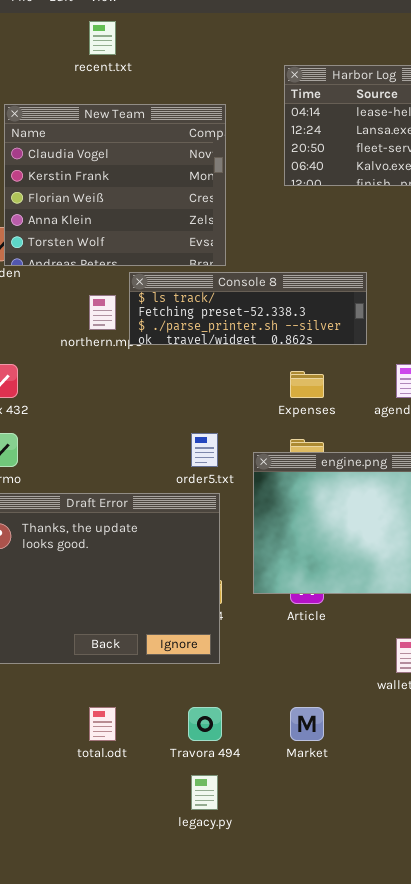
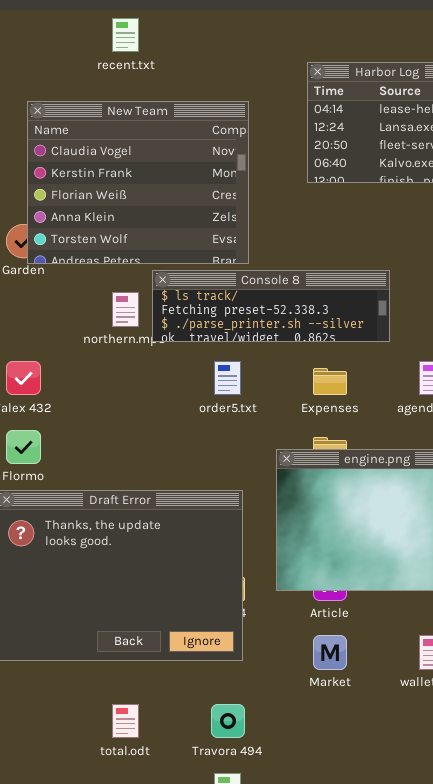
order5.txt: [191,433,218,467] -> [214,361,241,395], moved
Market: [290,707,324,741] -> [313,635,347,670], moved

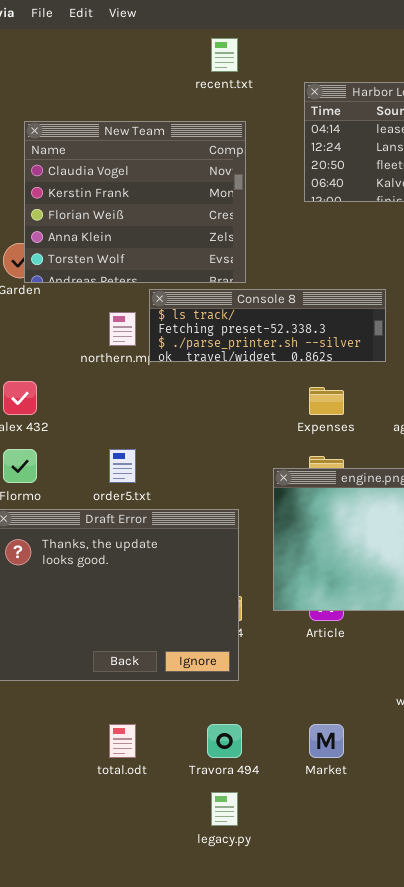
recent.txt: [112,18,139,52] -> [211,38,238,72], moved
order5.txt: [214,361,241,395] -> [109,449,136,483], moved
Market: [313,635,347,670] -> [309,724,344,758], moved

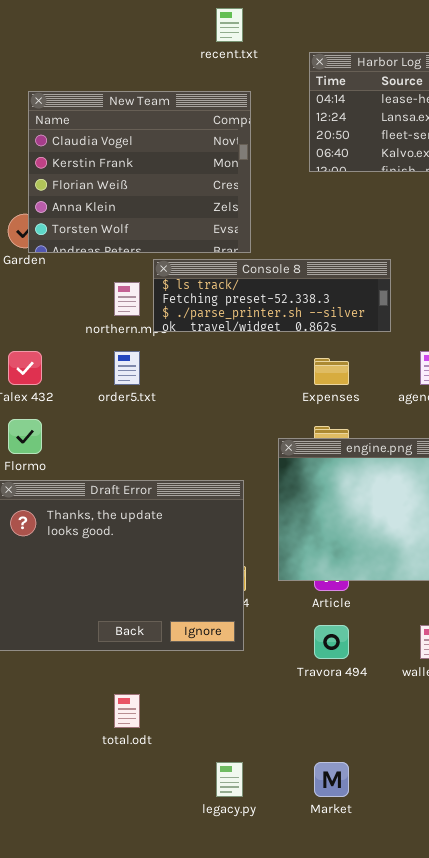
order5.txt: [109,449,136,483] -> [114,351,140,385], moved
Travora 494: [207,724,242,758] -> [314,625,349,659], moved
Market: [309,724,344,758] -> [314,762,349,797], moved

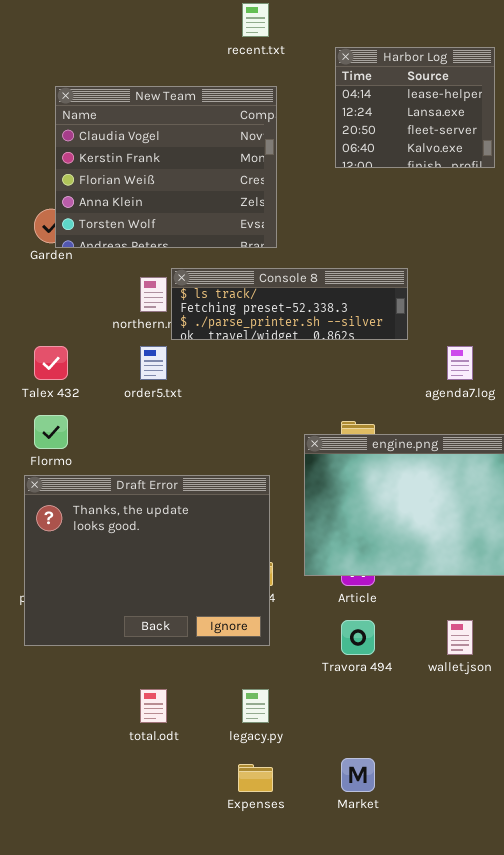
Console 8: [153,259,391,332] -> [171,268,408,340], moved
Expenses: [314,358,349,385] -> [238,764,273,792], moved
legacy.py: [216,762,243,797] -> [242,689,269,723], moved

